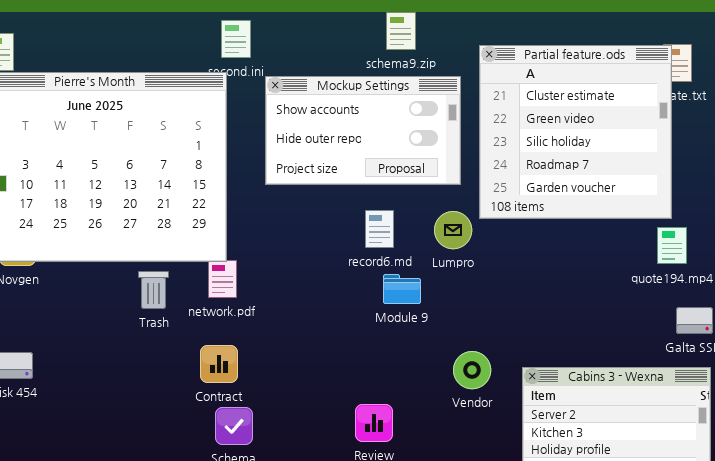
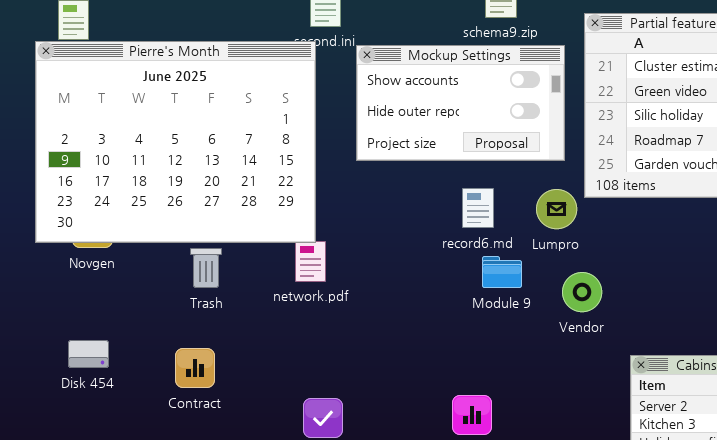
Trash: [138,271,169,309] -> [190,248,222,288], moved
Contract: [200,345,238,383] -> [175,348,215,388], moved
Vendor: [453,351,491,389] -> [562,272,602,312], moved

